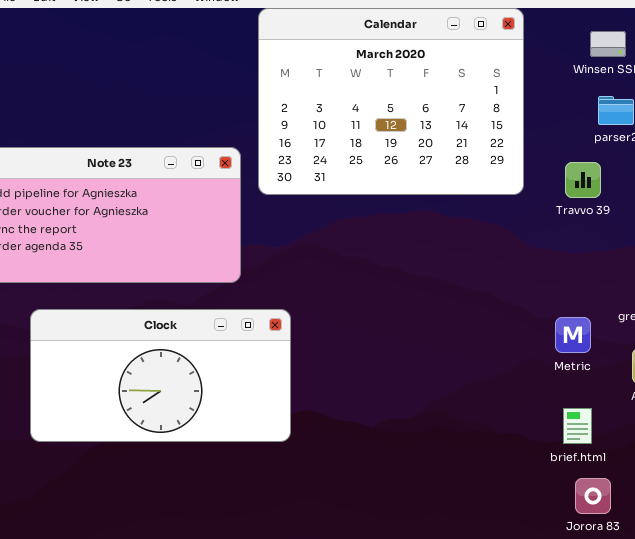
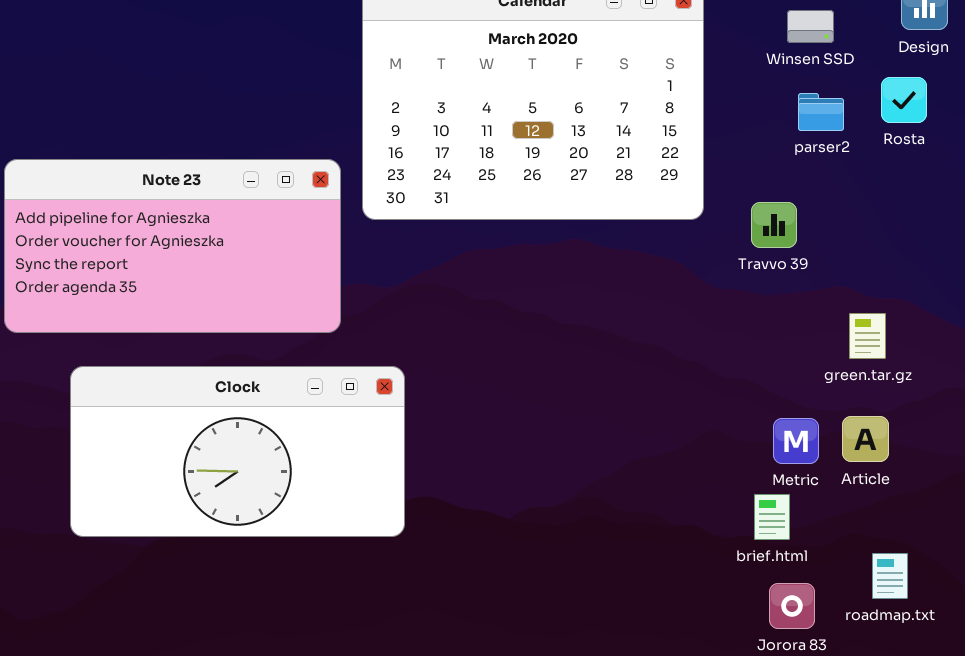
Travvo 39: [565,162,601,198] -> [751,202,797,248], moved
Metric: [555,317,591,353] -> [773,418,819,464], moved

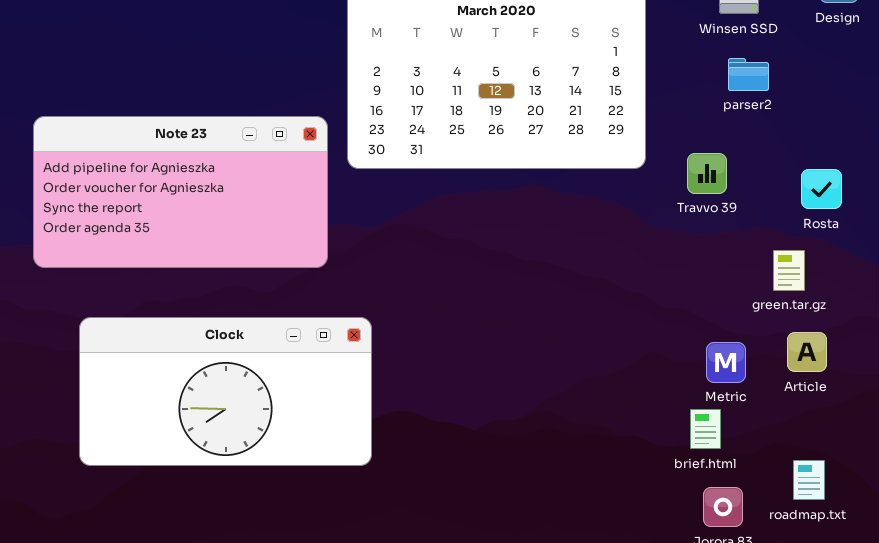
Rosta: [881,77,927,123] -> [801,169,842,209], moved
Clock: [70,366,405,537] -> [79,317,372,466], moved
Article: [842,416,889,462] -> [787,332,827,372], moved

